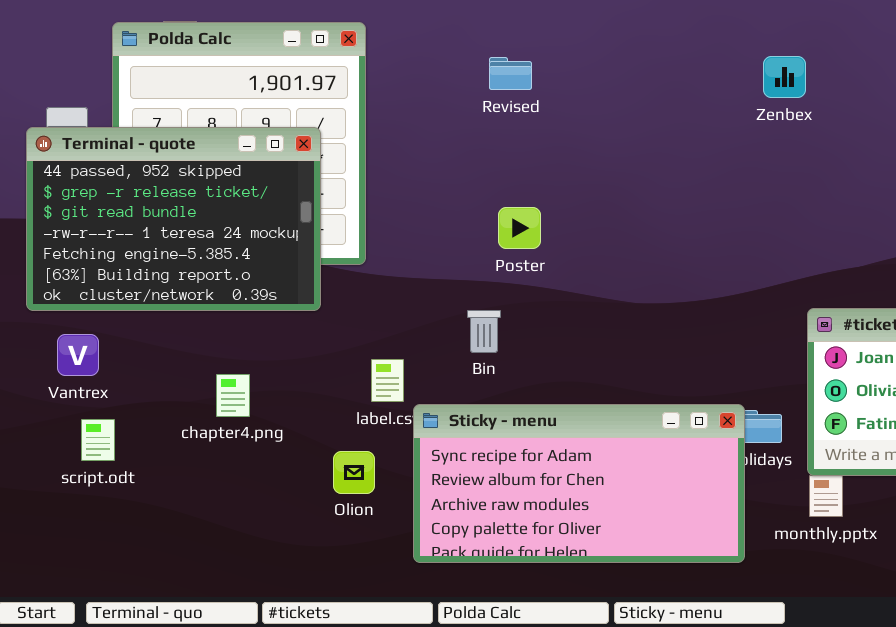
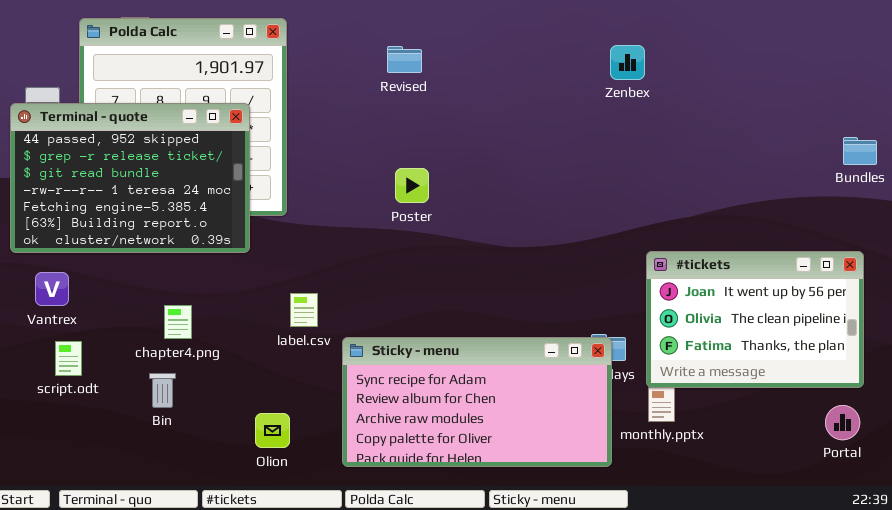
Bin: [467,310,501,353] -> [149,373,176,408], moved
Sticky - menu: [413,404,745,563] -> [342,337,612,467], moved
Olion: [333,451,375,494] -> [255,413,290,448], moved

